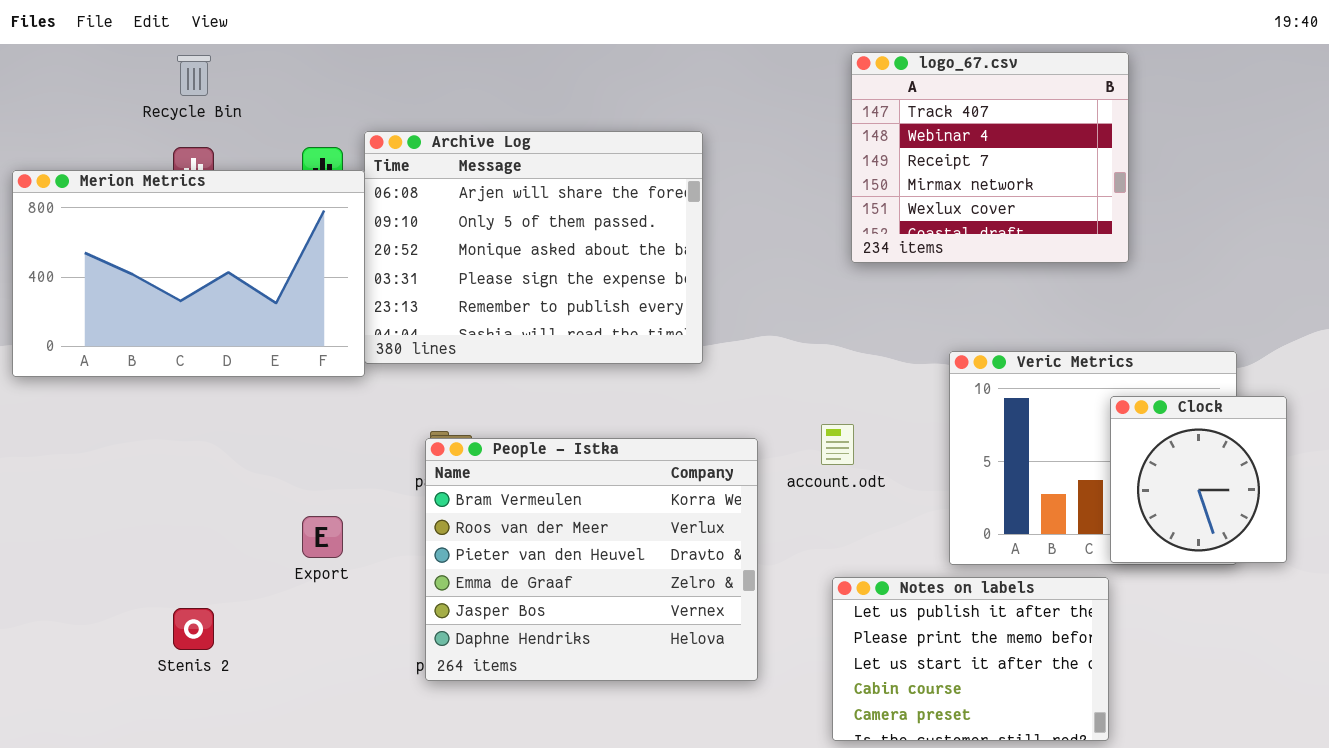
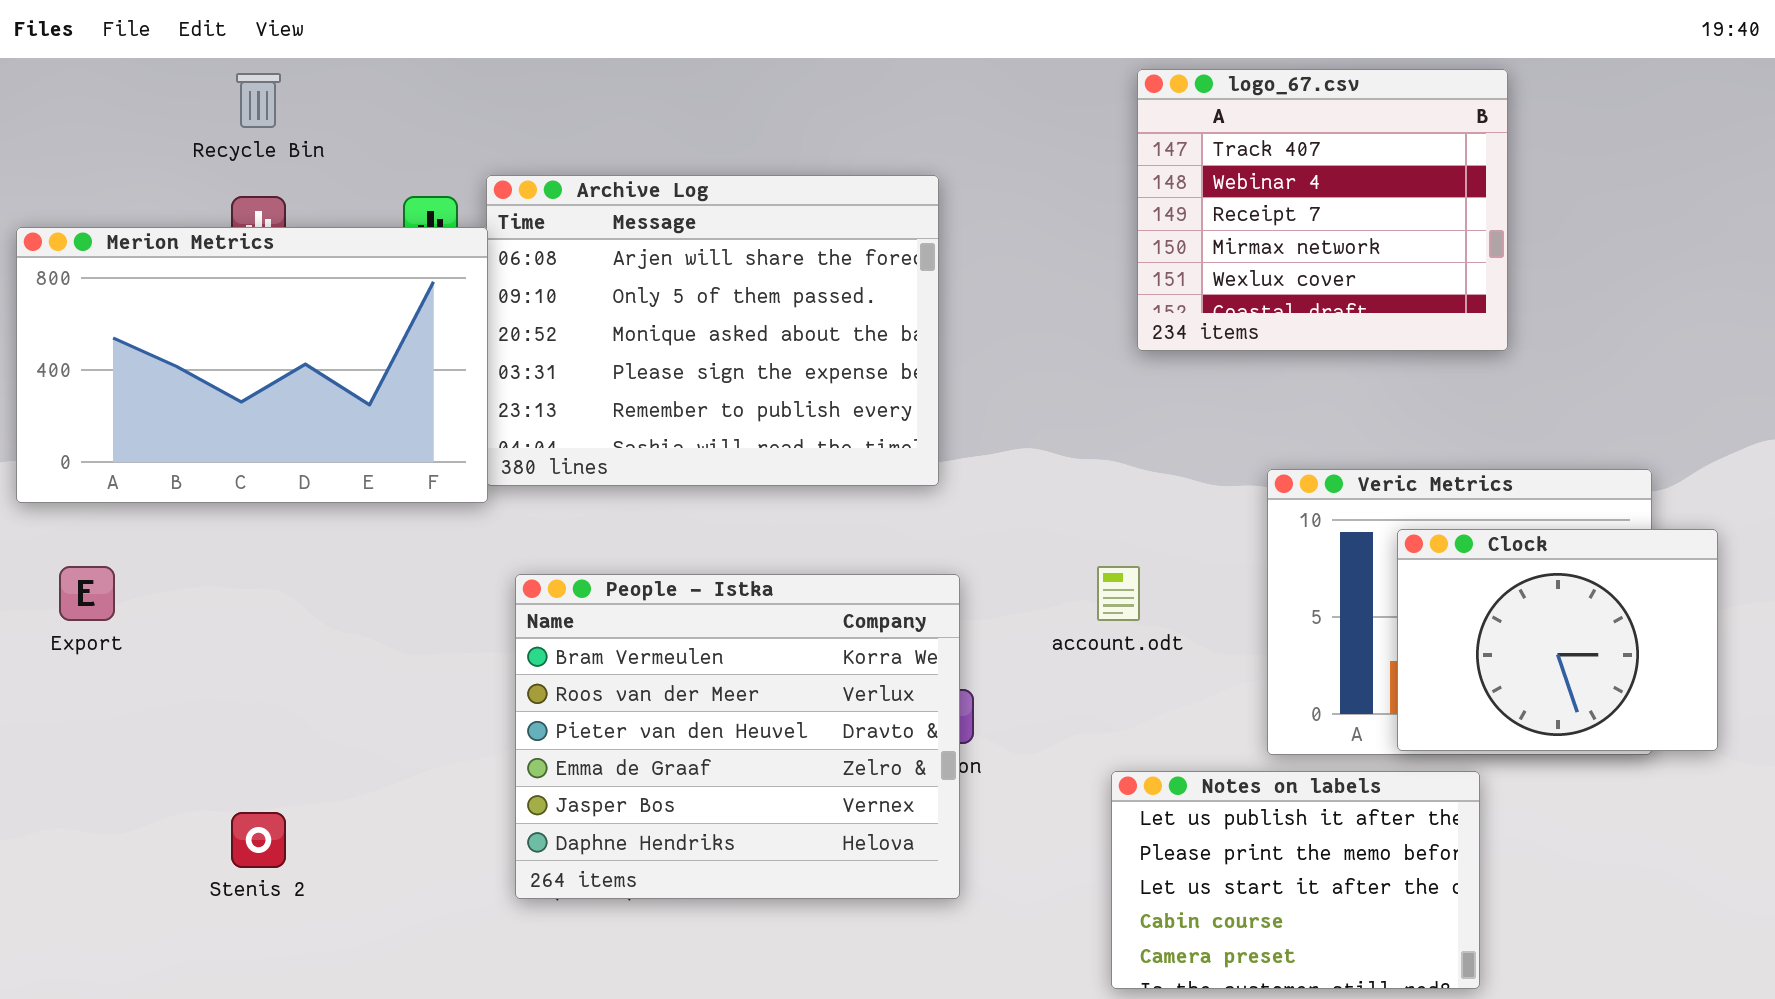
Clock: [1110,396,1287,563] -> [1397,529,1718,751], resized
People - Istka: [425,438,758,681] -> [515,574,960,899], moved
Export: [302,516,343,558] -> [59,566,115,621], moved

